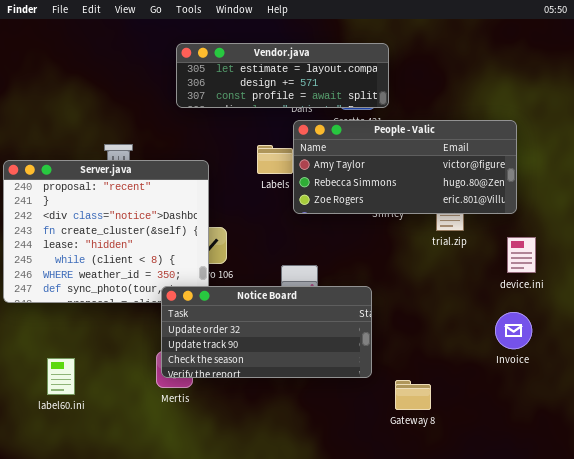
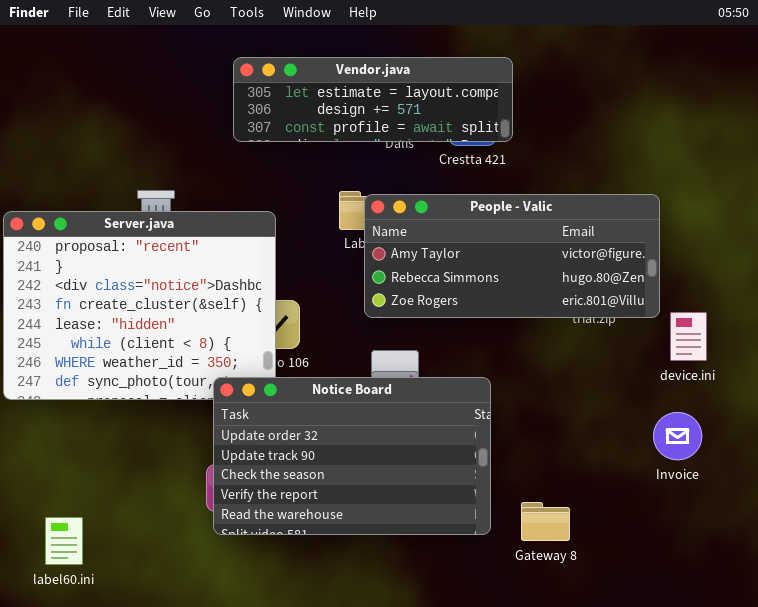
People - Valic: [293,120,517,214] -> [364,194,660,318], moved
Notice Board: [161,286,372,378] -> [213,377,491,535], resized
label60.ini: [47,358,75,395] -> [45,517,83,565], moved

